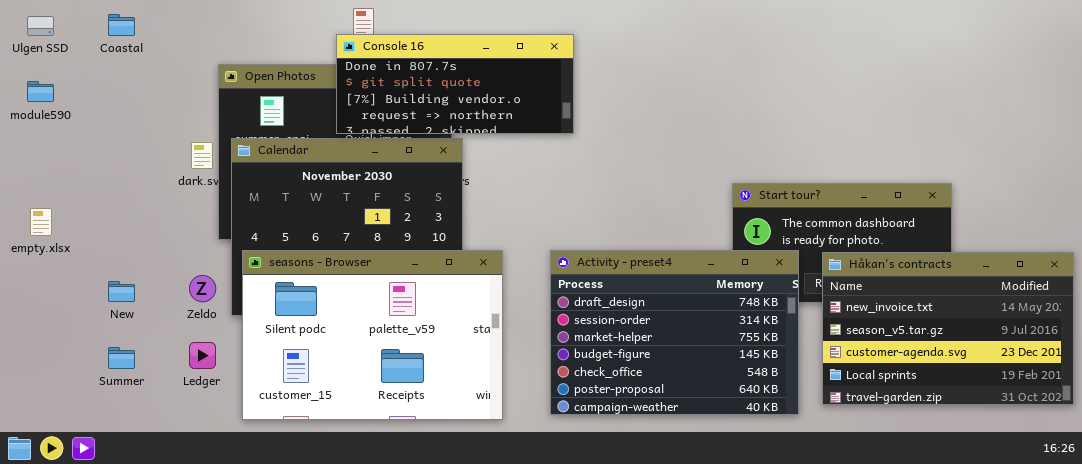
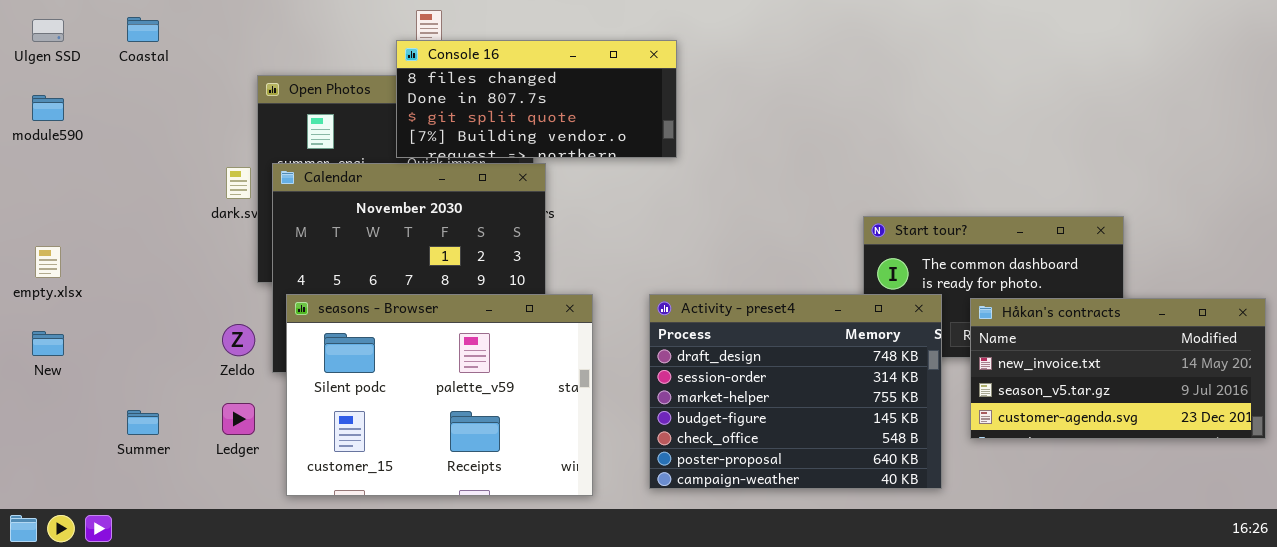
Console 16: [336,34,574,134] -> [396,40,677,158], scrolled up 1 row
Håkan's contracts: [822,252,1074,405] -> [970,298,1266,439], resized
New: [108,281,135,302] -> [32,331,64,356], moved

